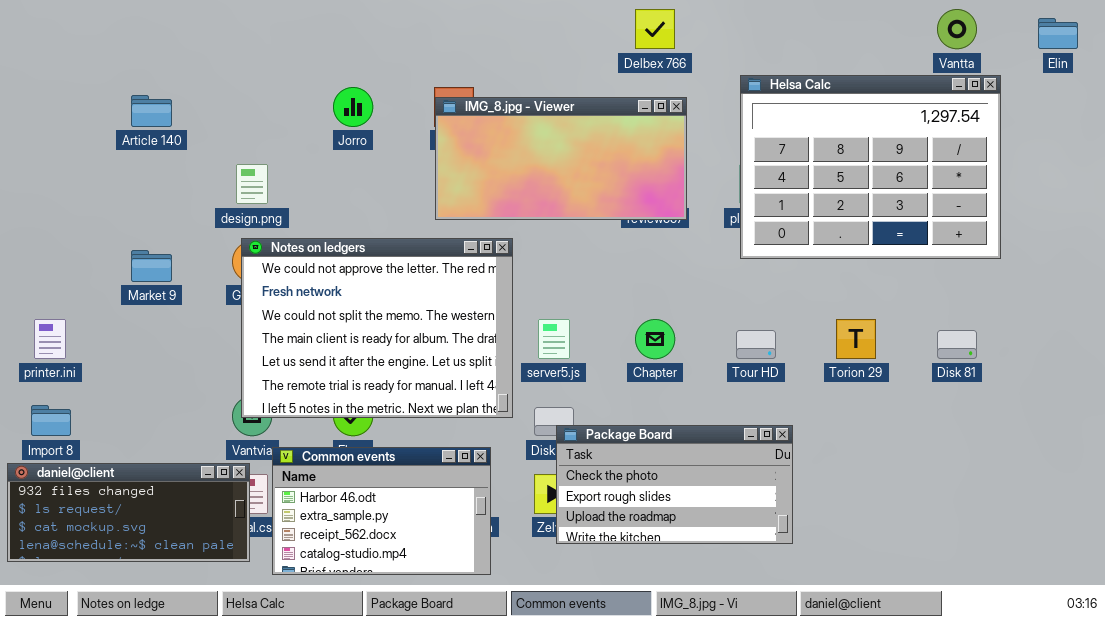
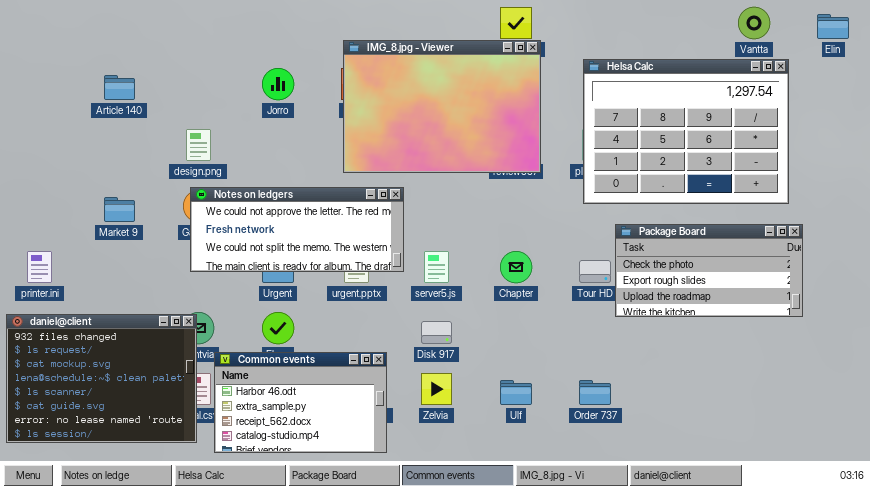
IMG_8.jpg - Viewer: [435,97,687,220] -> [343,40,541,173], resized
Notes on ledgers: [241,238,513,418] -> [190,187,404,272], resized
Package Board: [556,425,793,544] -> [615,224,803,317], moved
daniel@client: [7,463,250,562] -> [6,314,197,443], resized

